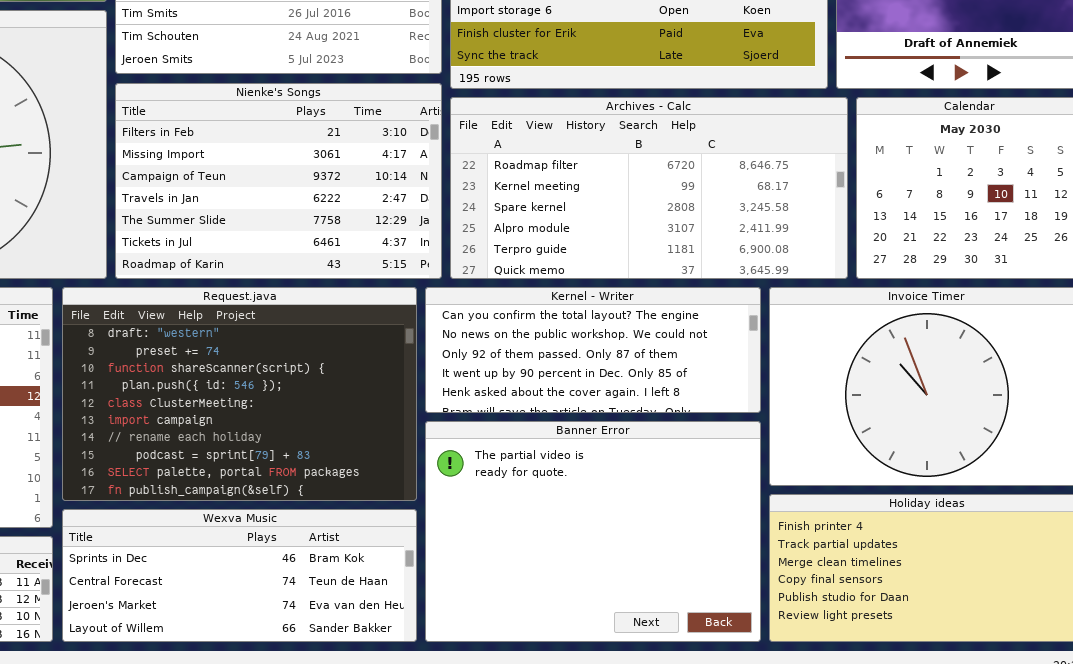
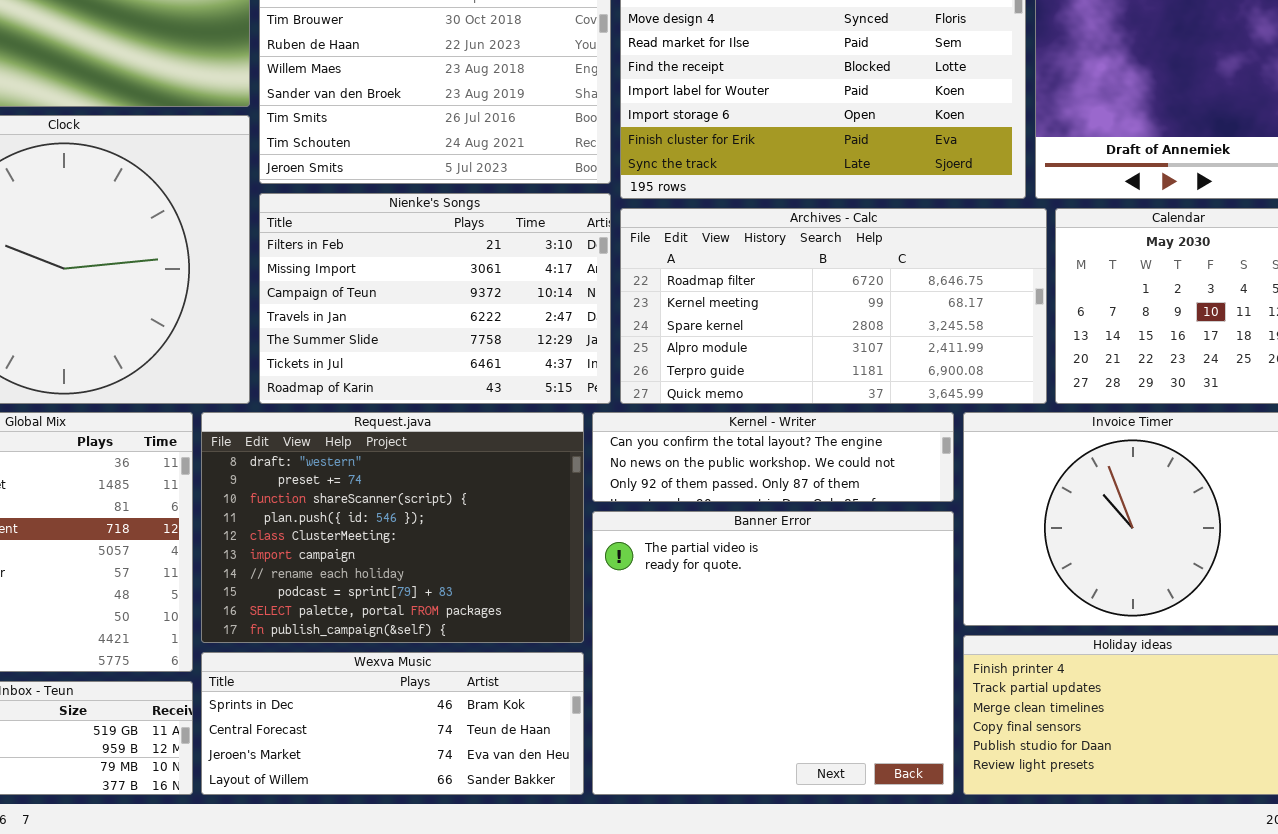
Kernel - Writer: [425,287,761,413] -> [592,412,954,502], resized
Banner Error: [425,421,761,642] -> [592,511,954,795], resized

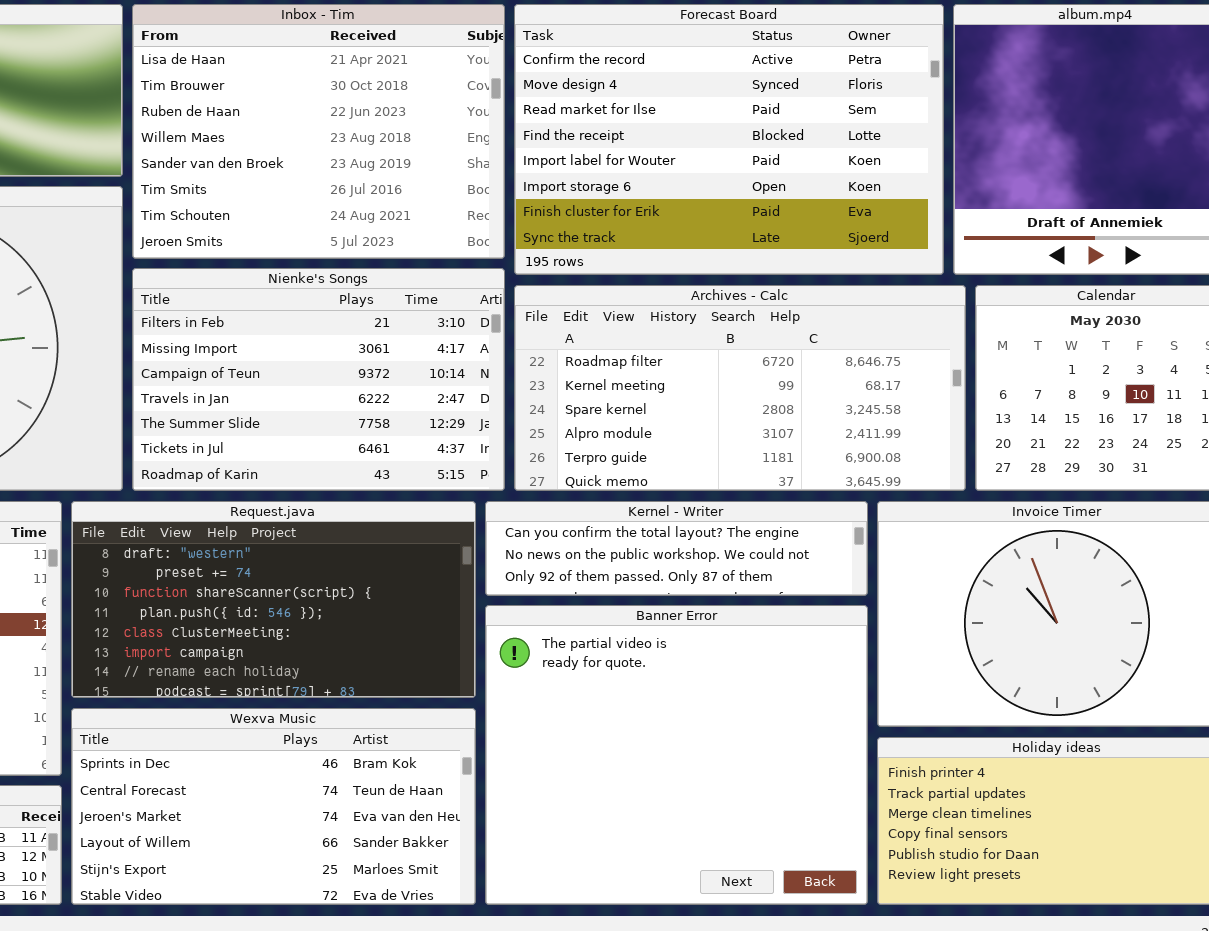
Request.java: [201,412,584,643] -> [71,501,476,698], resized
Wexva Music: [201,652,584,795] -> [71,708,476,905], resized

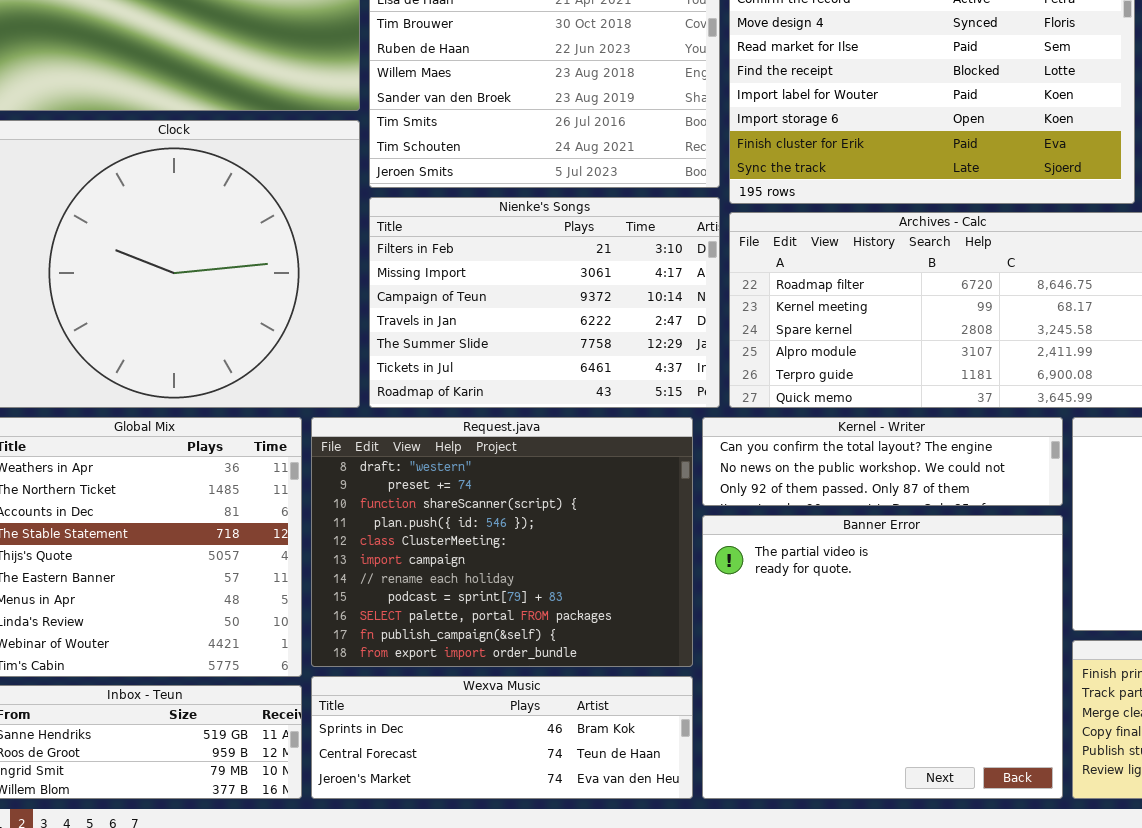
Request.java: [71,501,476,698] -> [311,417,693,667], resized
Wexva Music: [71,708,476,905] -> [311,676,693,799], resized

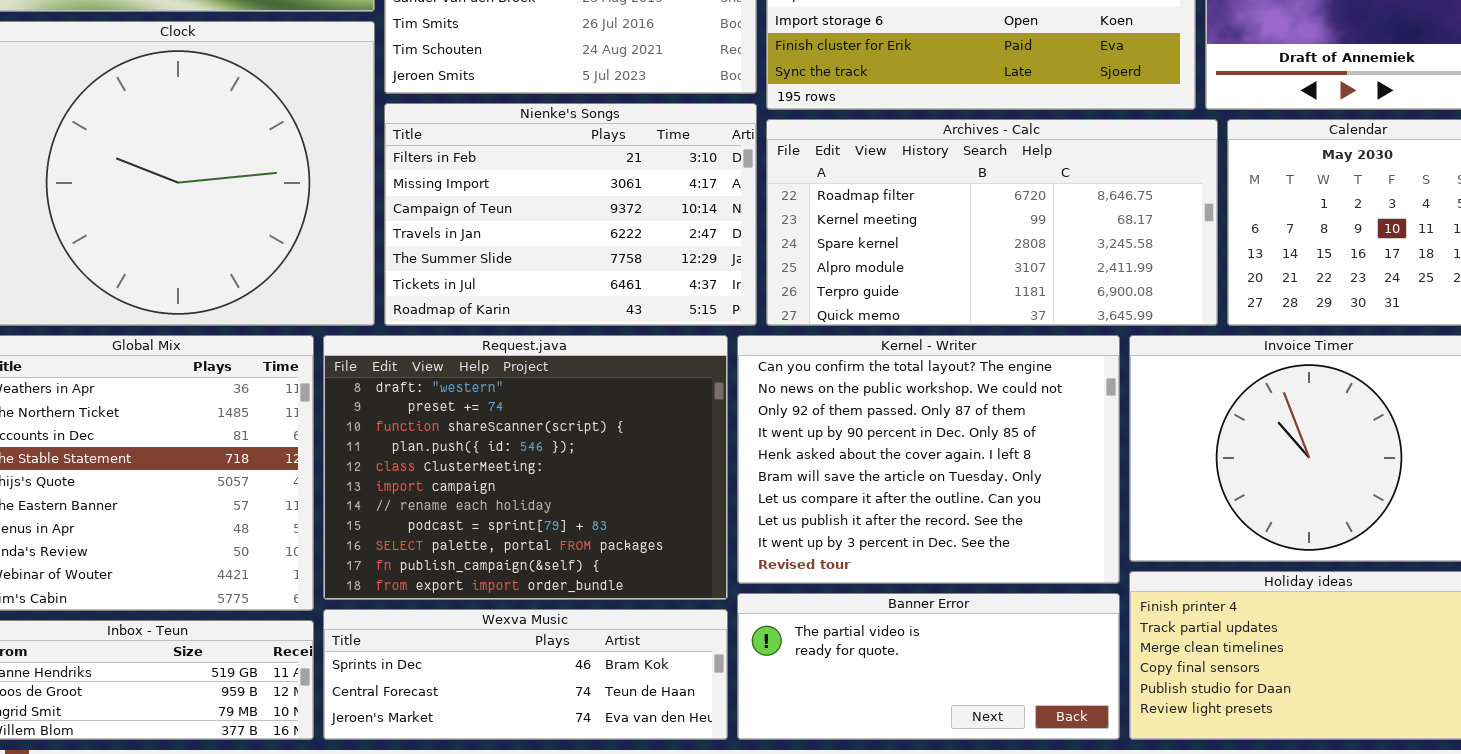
Kernel - Writer: [702,417,1063,506] -> [737,335,1120,584], resized
Banner Error: [702,515,1063,799] -> [737,593,1120,740], resized

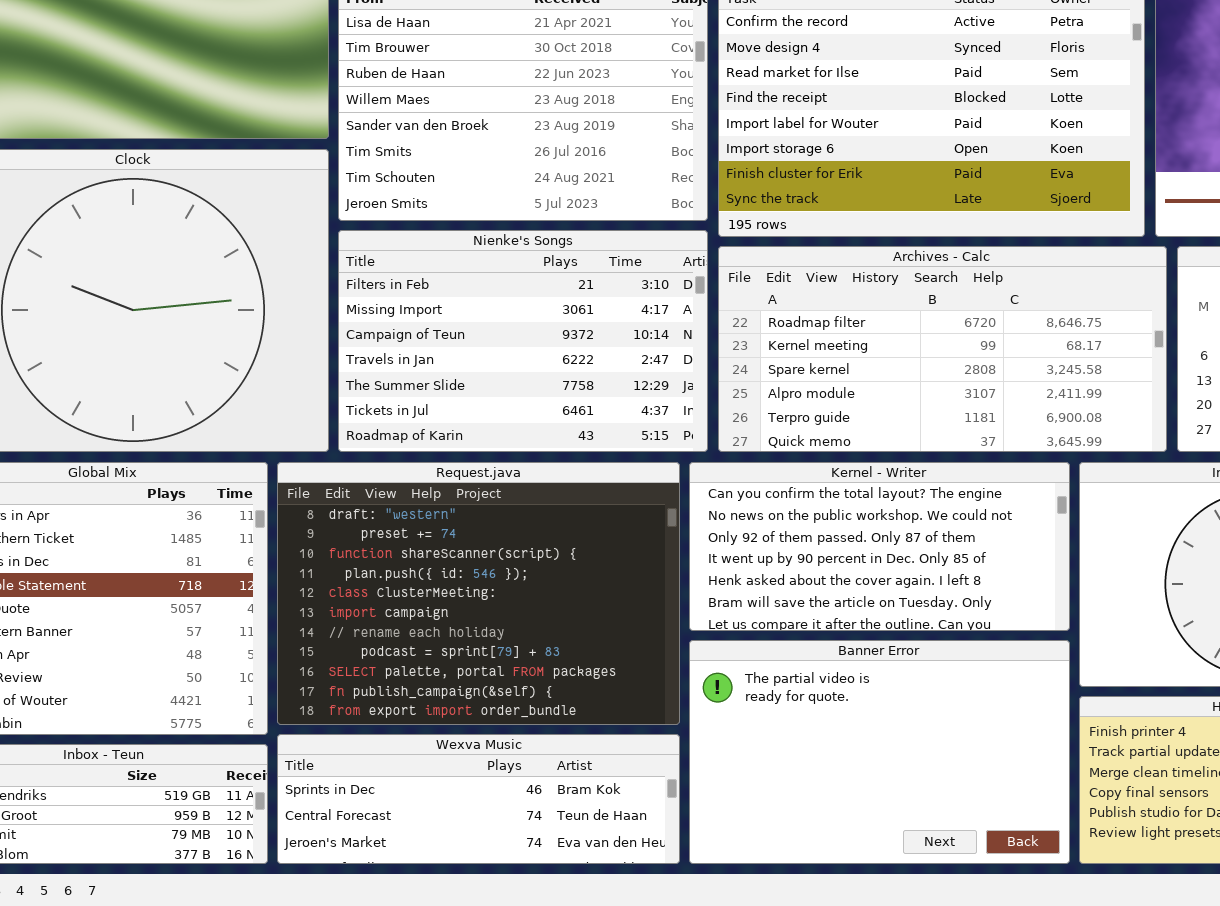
Kernel - Writer: [737,335,1120,584] -> [689,462,1070,631], resized
Banner Error: [737,593,1120,740] -> [689,640,1070,864], resized

